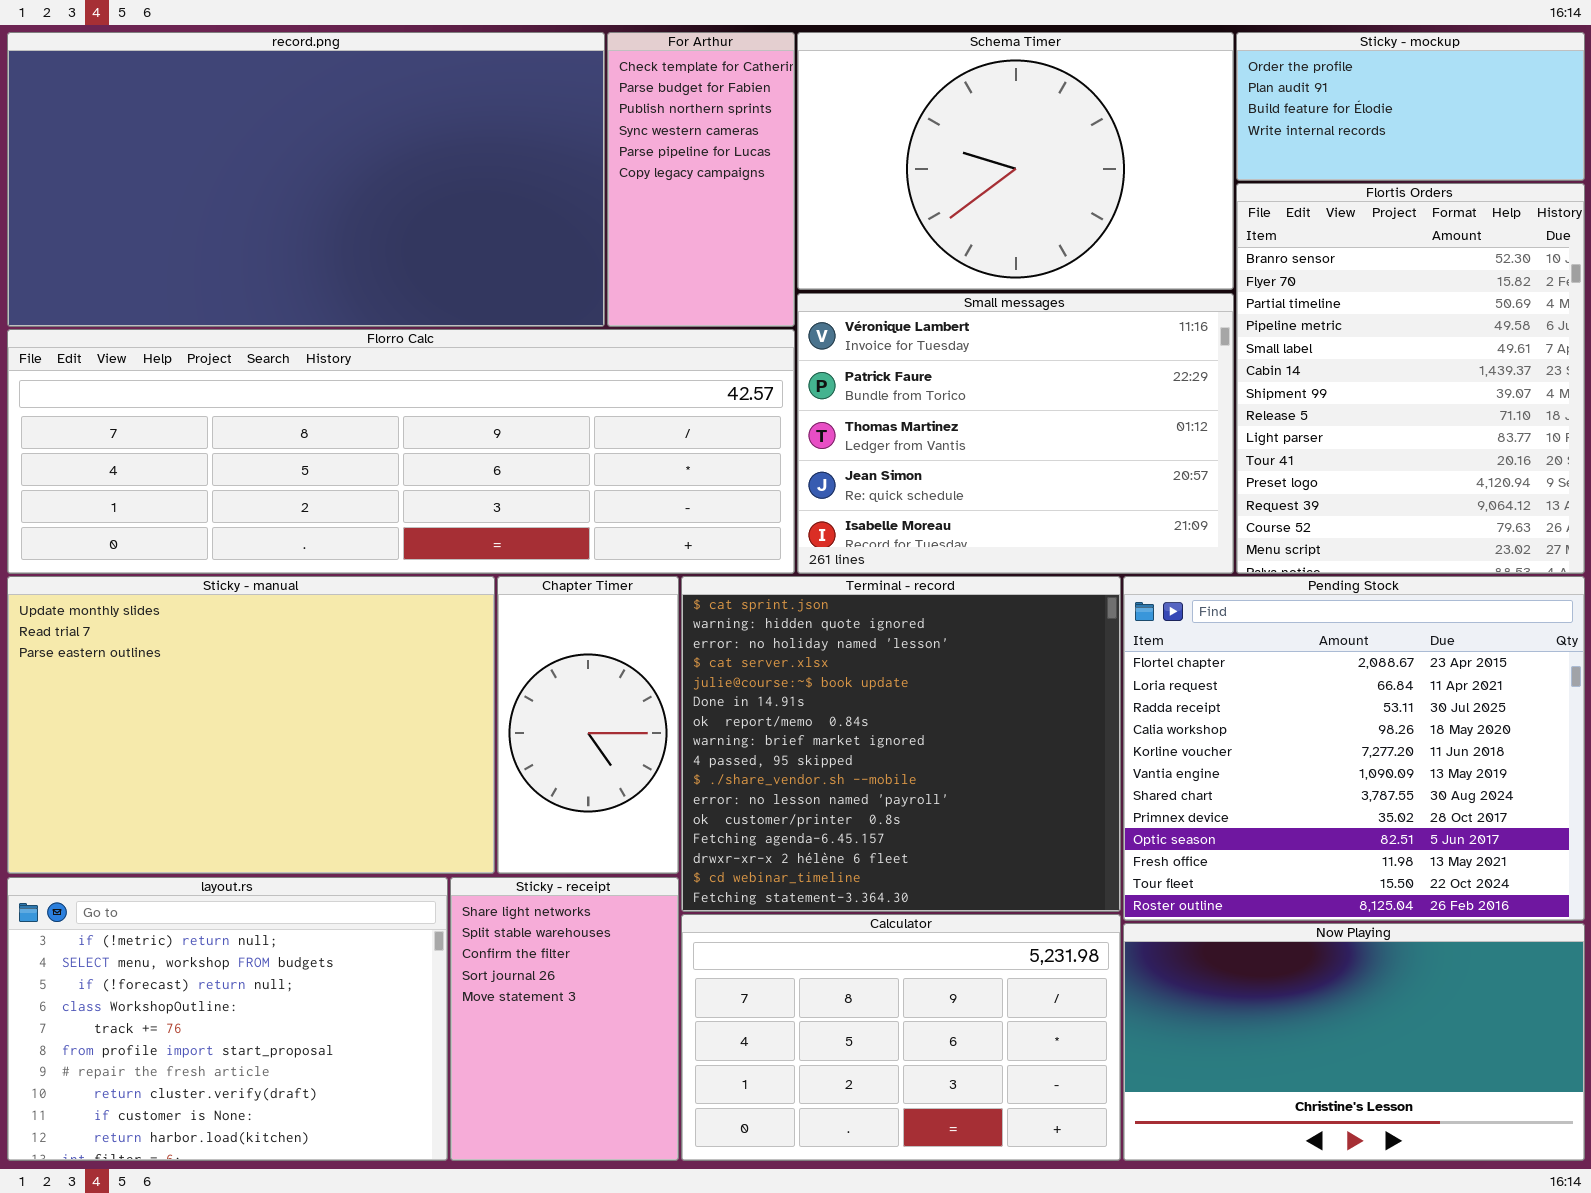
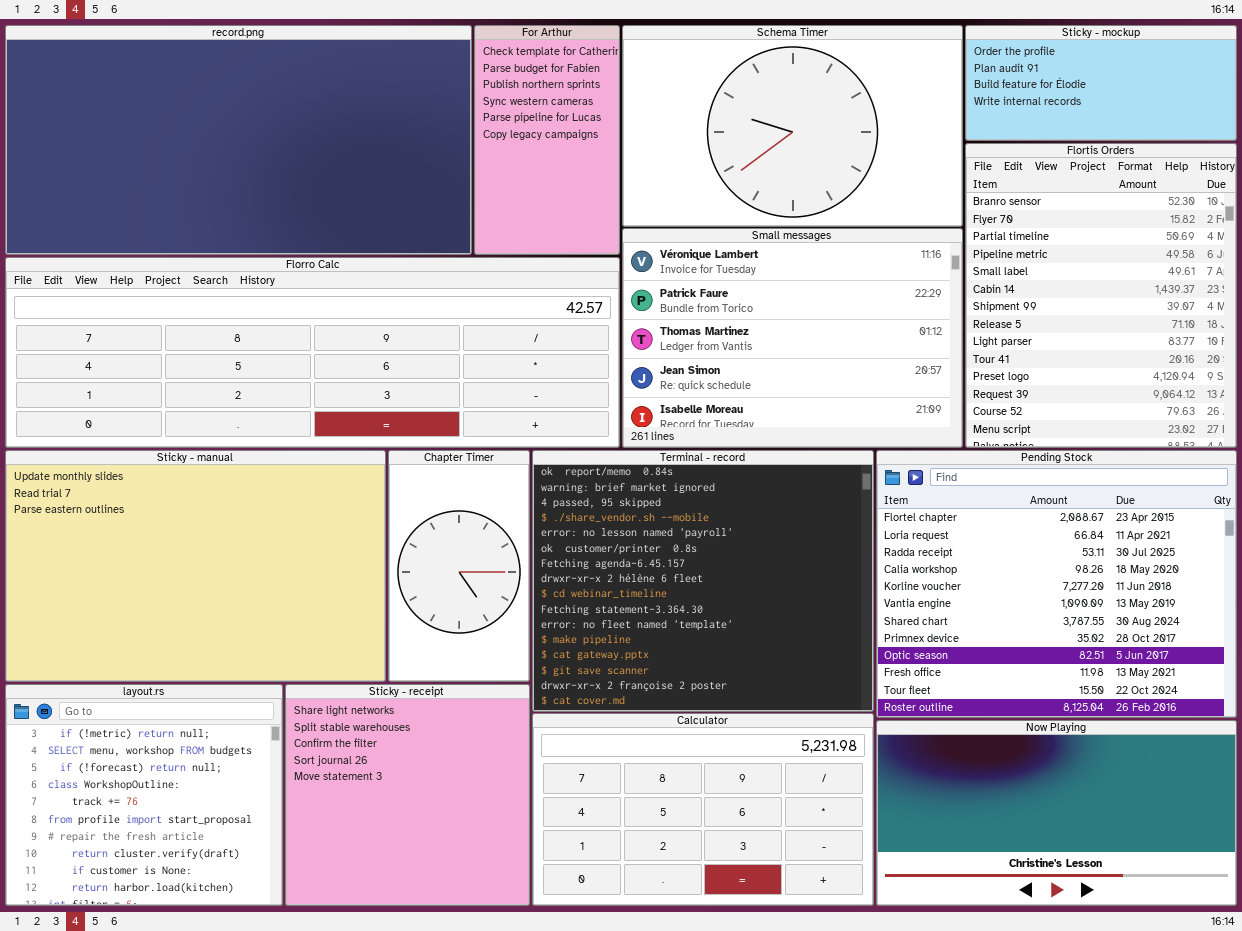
Terminal - record: [681,576,1121,912] -> [532,450,874,712], scrolled down 6 rows
layout.rs: [7,877,448,1161] -> [5,684,283,906], resized
Sticky - receipt: [450,877,679,1161] -> [285,684,530,906], resized

